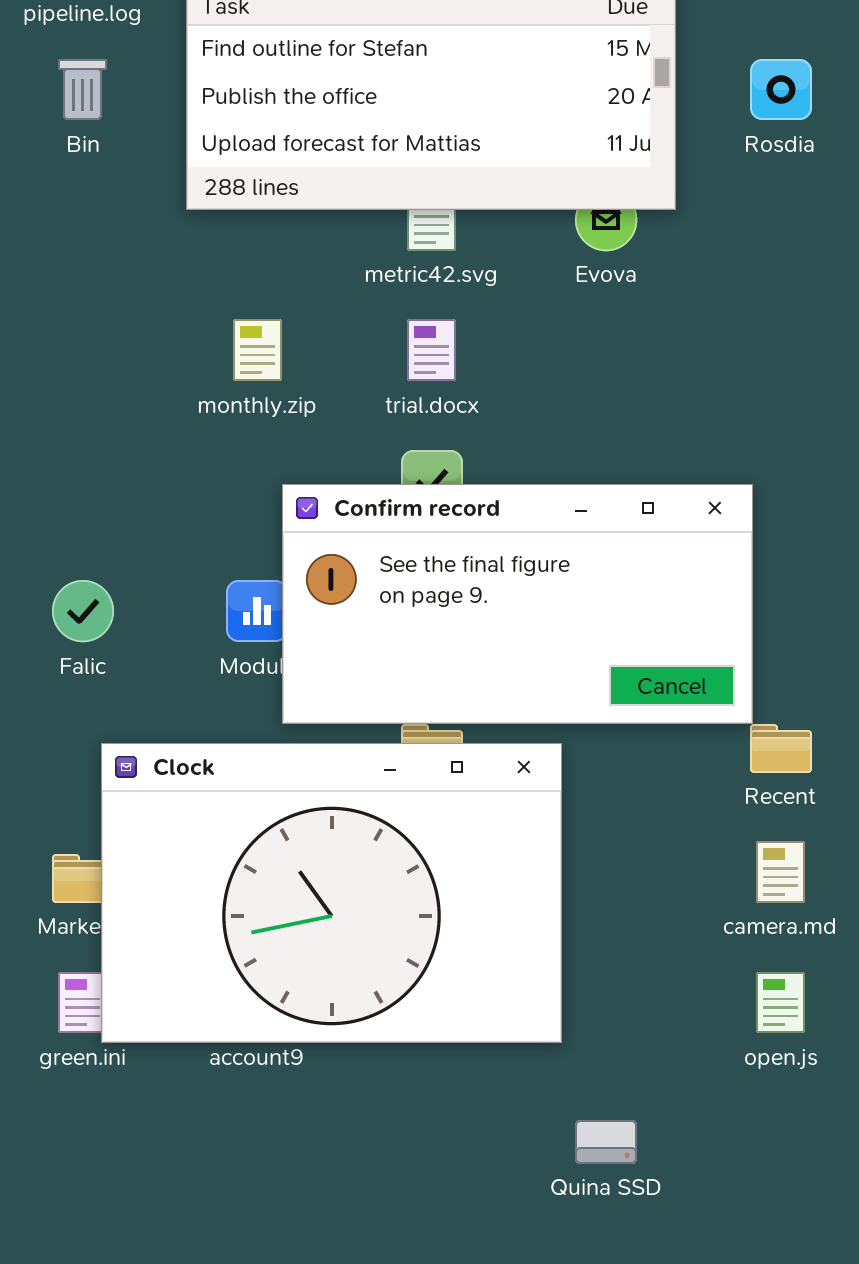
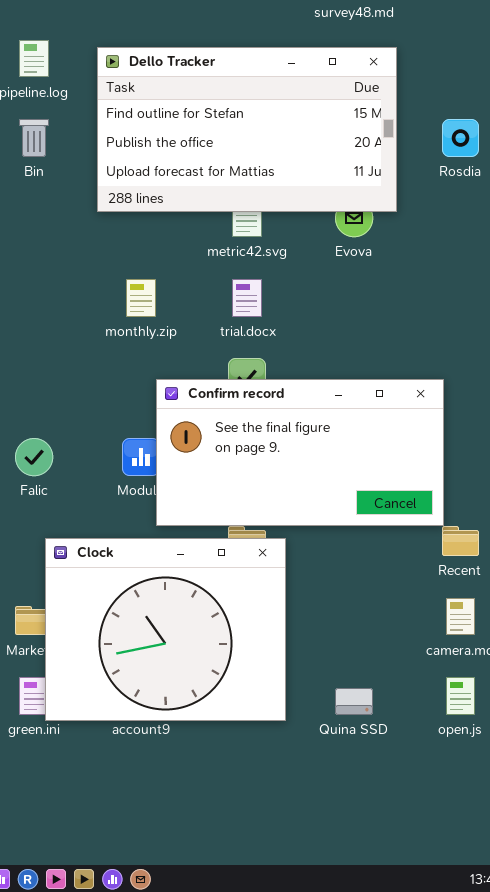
Clock: [101,743,562,1043] -> [45,538,286,721], resized
Quina SSD: [575,1120,637,1164] -> [335,688,373,715], moved

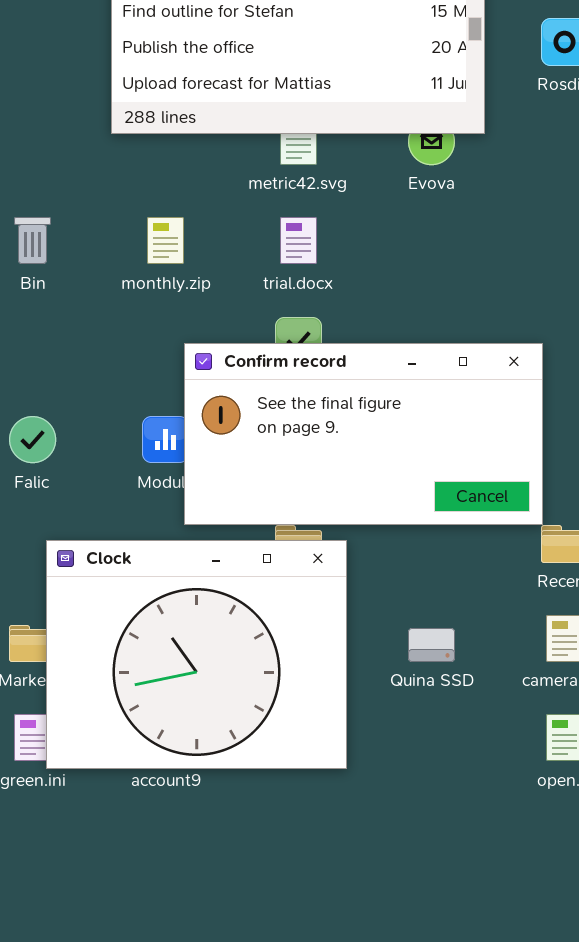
Bin: [19,119,49,157] -> [14,217,51,264], moved
Quina SSD: [335,688,373,715] -> [408,628,455,662], moved

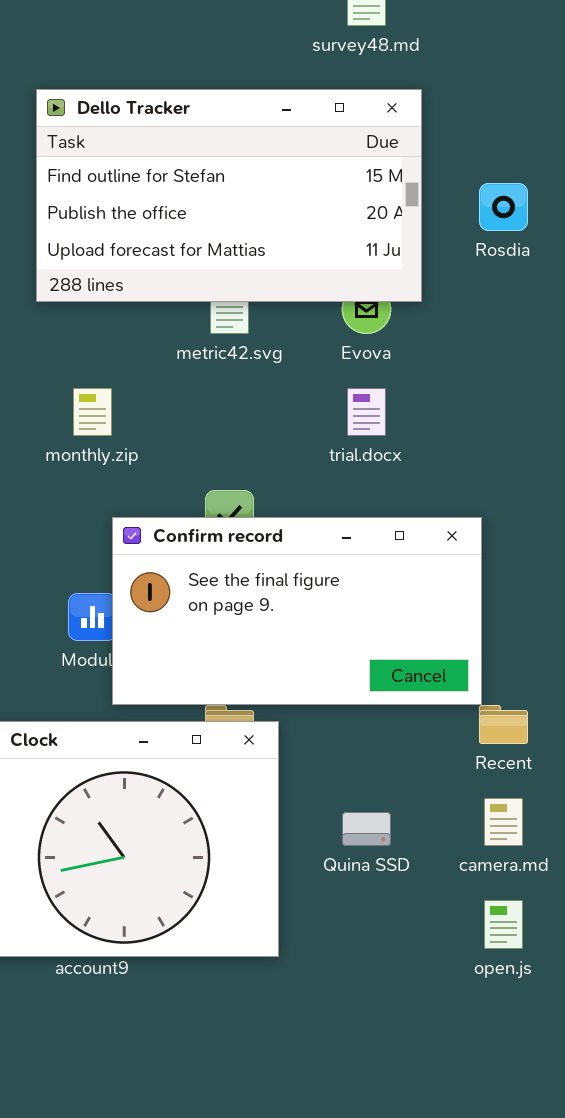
trial.docx: [280,217,317,264] -> [347,388,386,436], moved

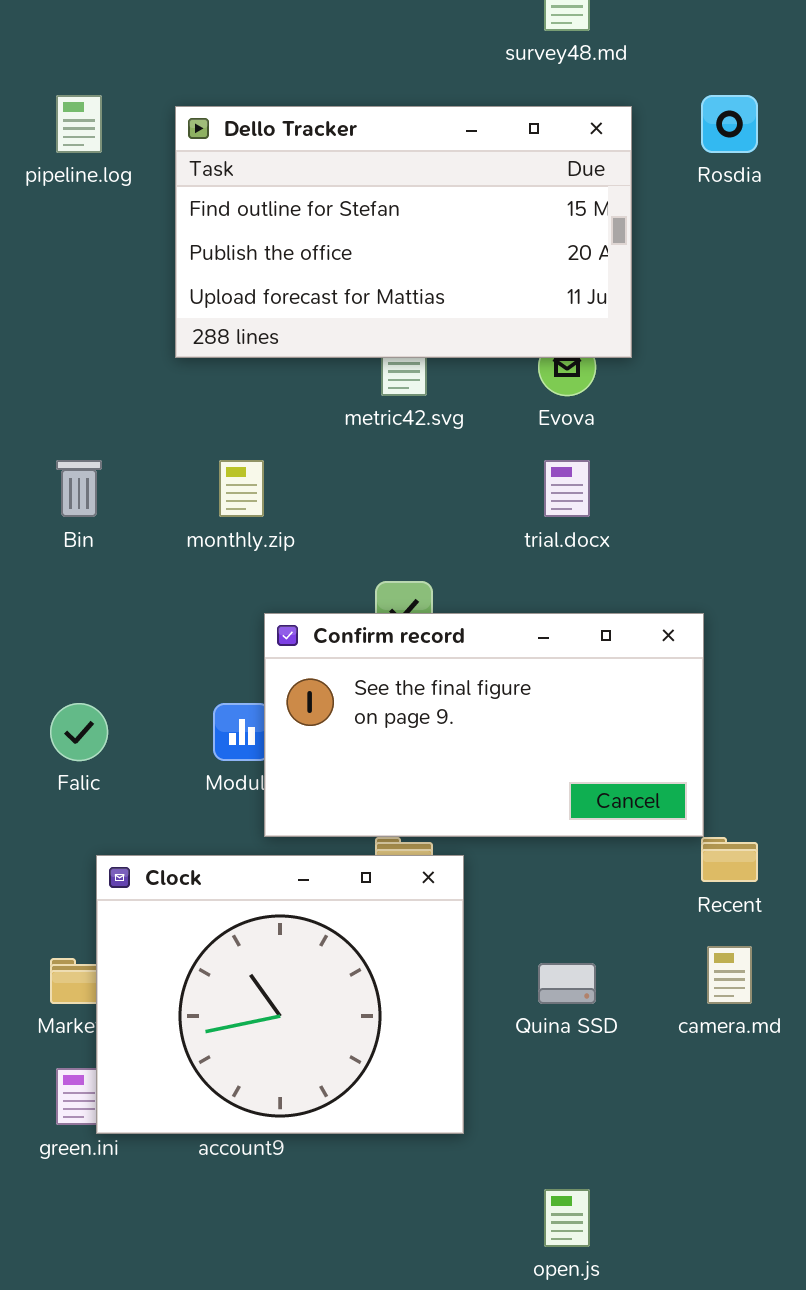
Rosdia: [479,183,528,231] -> [701,95,758,153], moved
open.js: [484,900,523,949] -> [544,1189,590,1247], moved

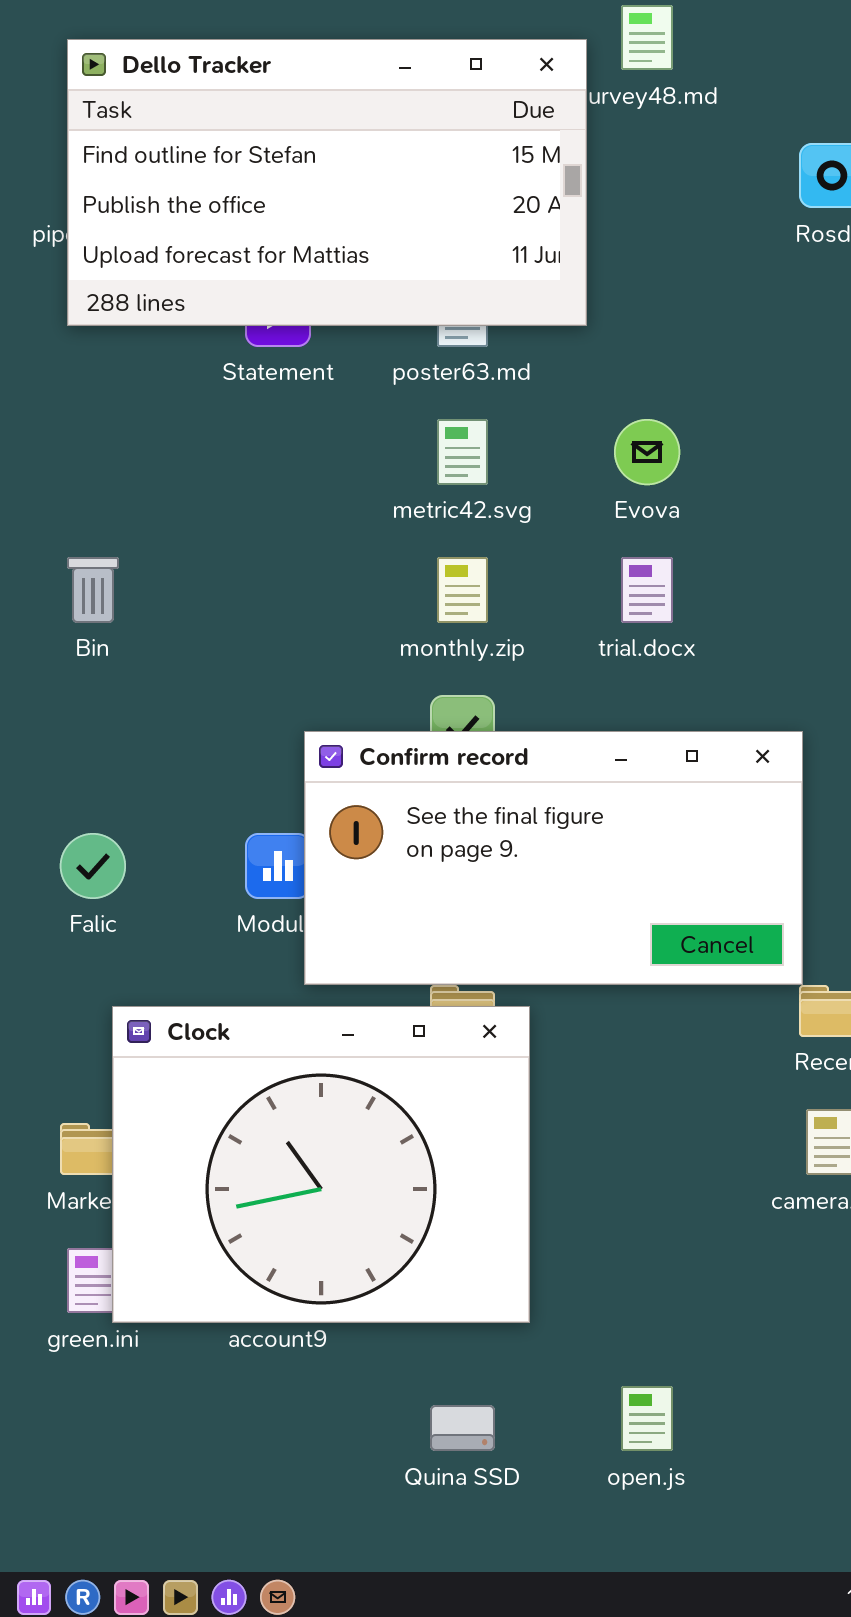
Dello Tracker: [175,106,632,358] -> [67,39,587,326], moved
monthly.zip: [219,460,264,517] -> [437,557,488,623], moved
Quina SSD: [538,963,596,1004] -> [430,1405,495,1451], moved

